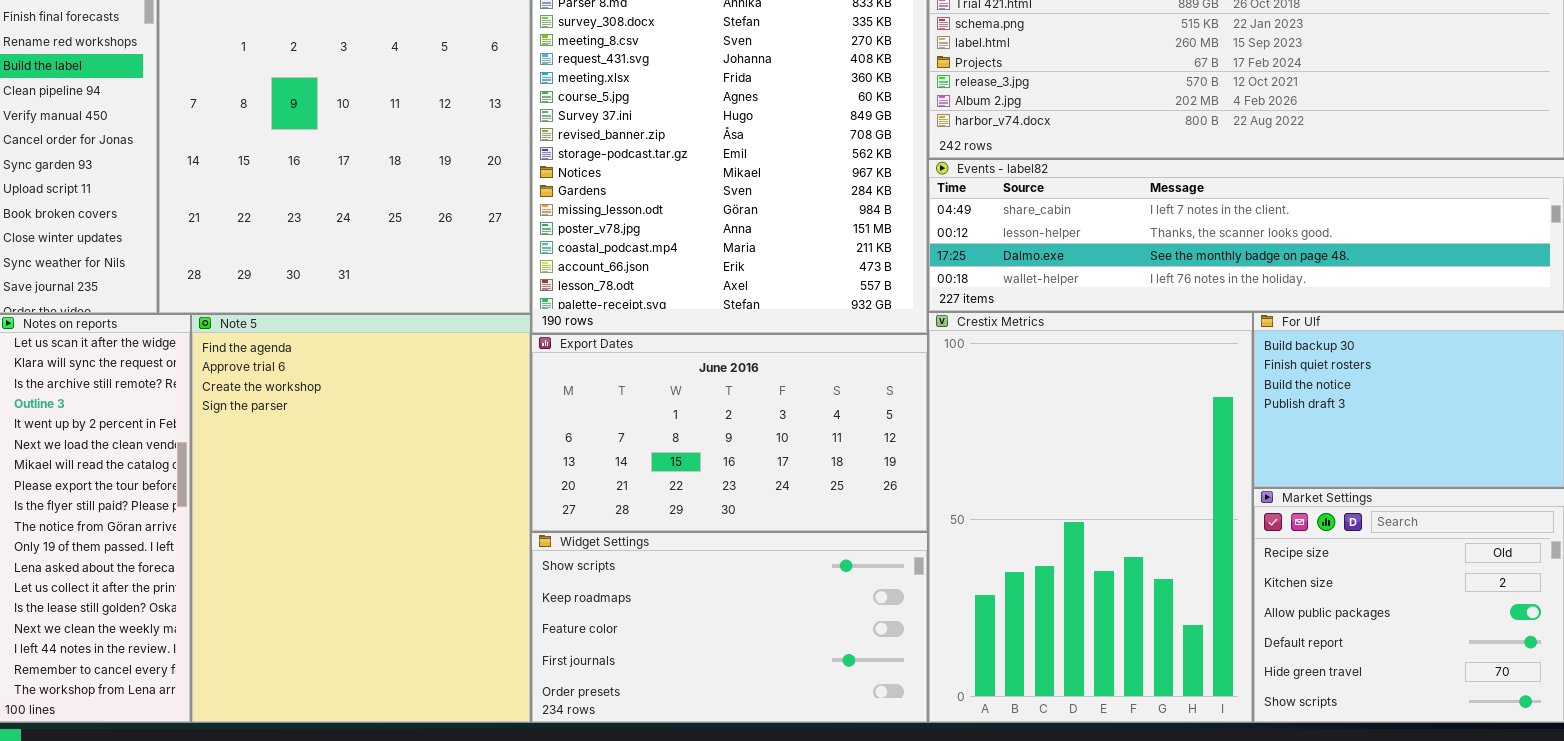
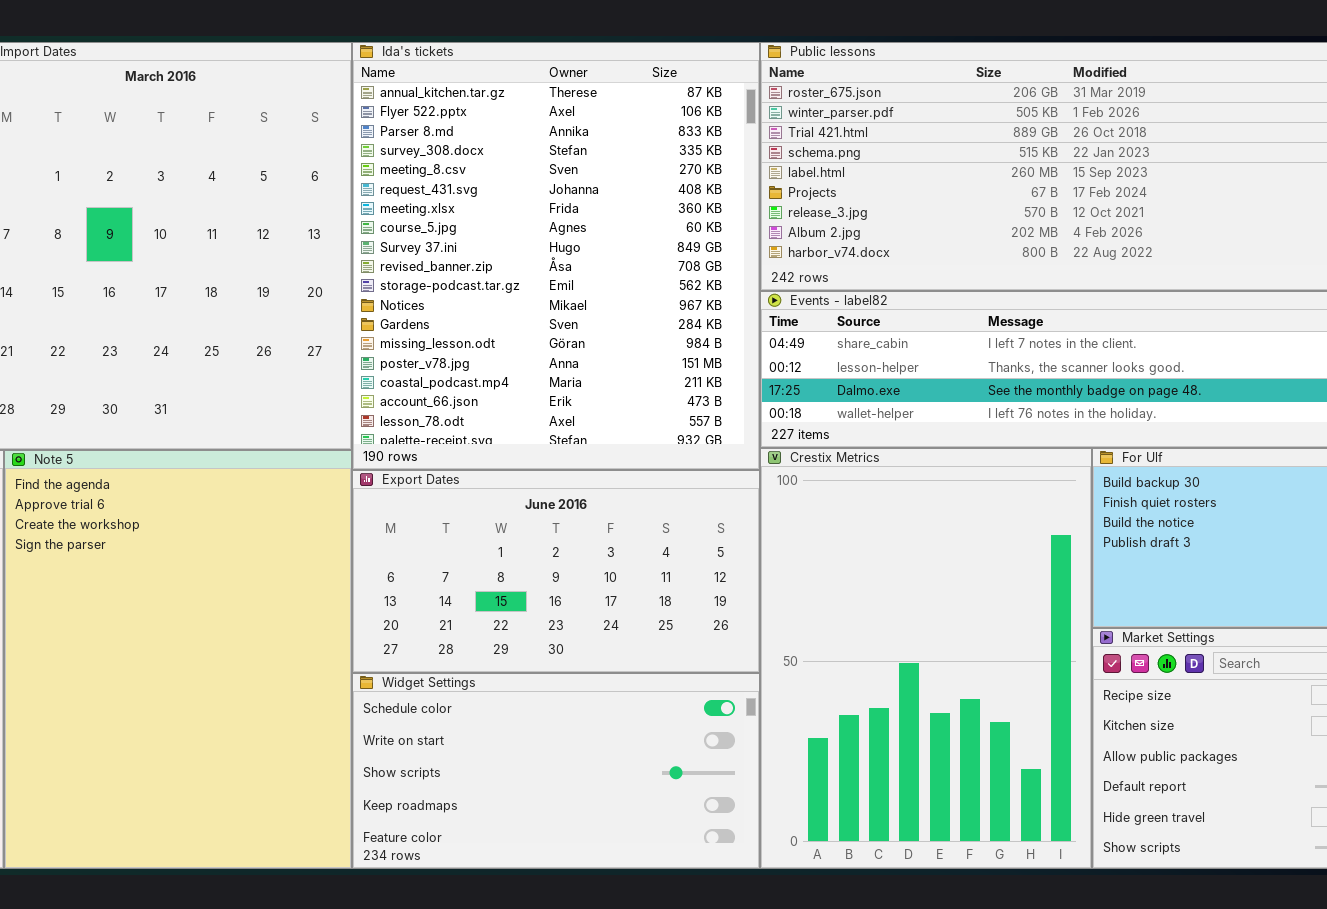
Widget Settings: [531,532,928,723] -> [352,673,760,869], scrolled up 2 rows

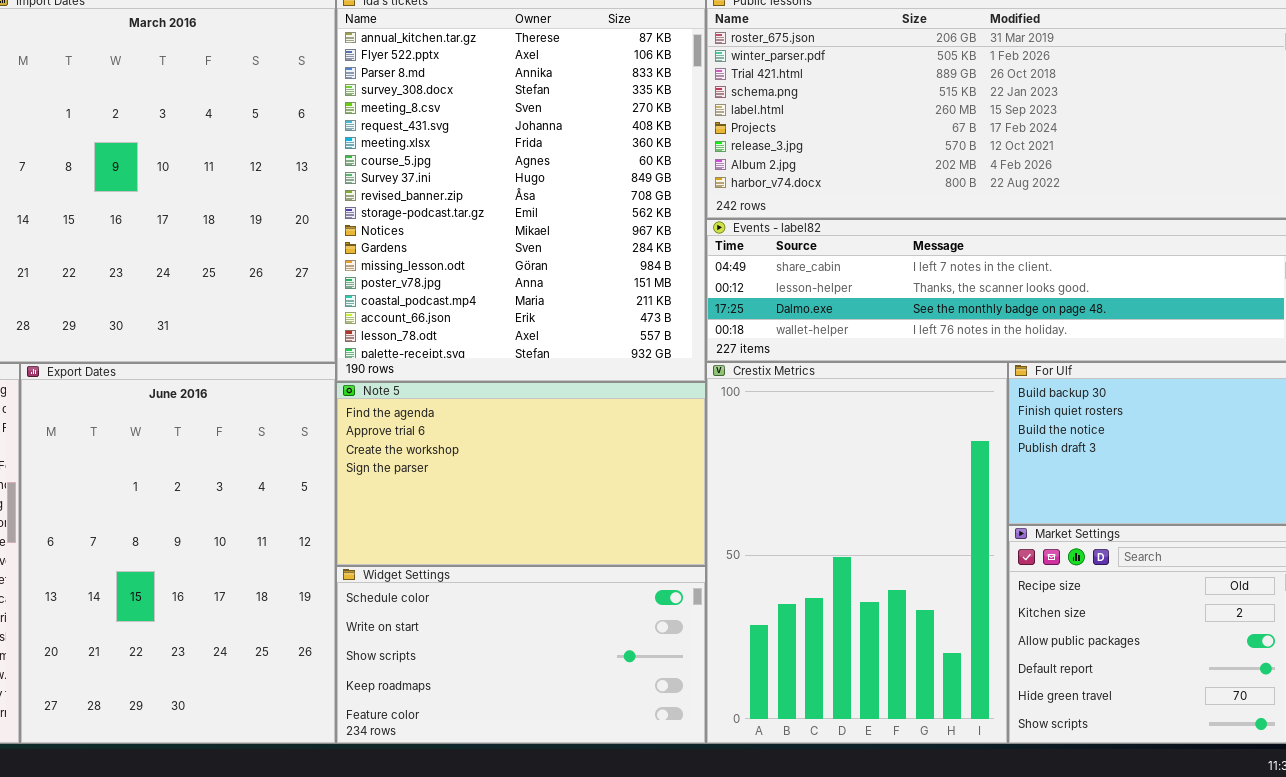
Note 5: [4,450,352,869] -> [336,382,706,566], moved, resized
Export Dates: [352,470,760,673] -> [20,363,336,744], moved, resized

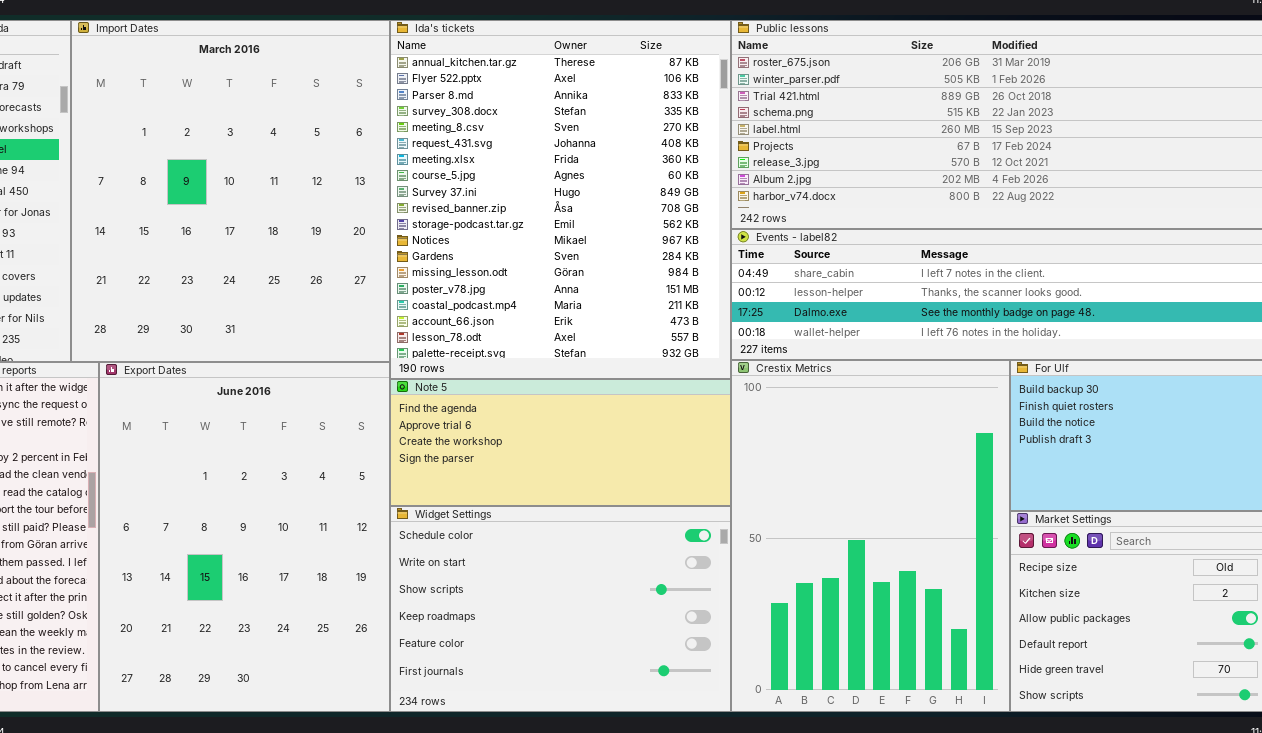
Note 5: [336,382,706,566] -> [390,379,731,506], resized
Widget Settings: [336,566,706,744] -> [390,506,731,712], resized

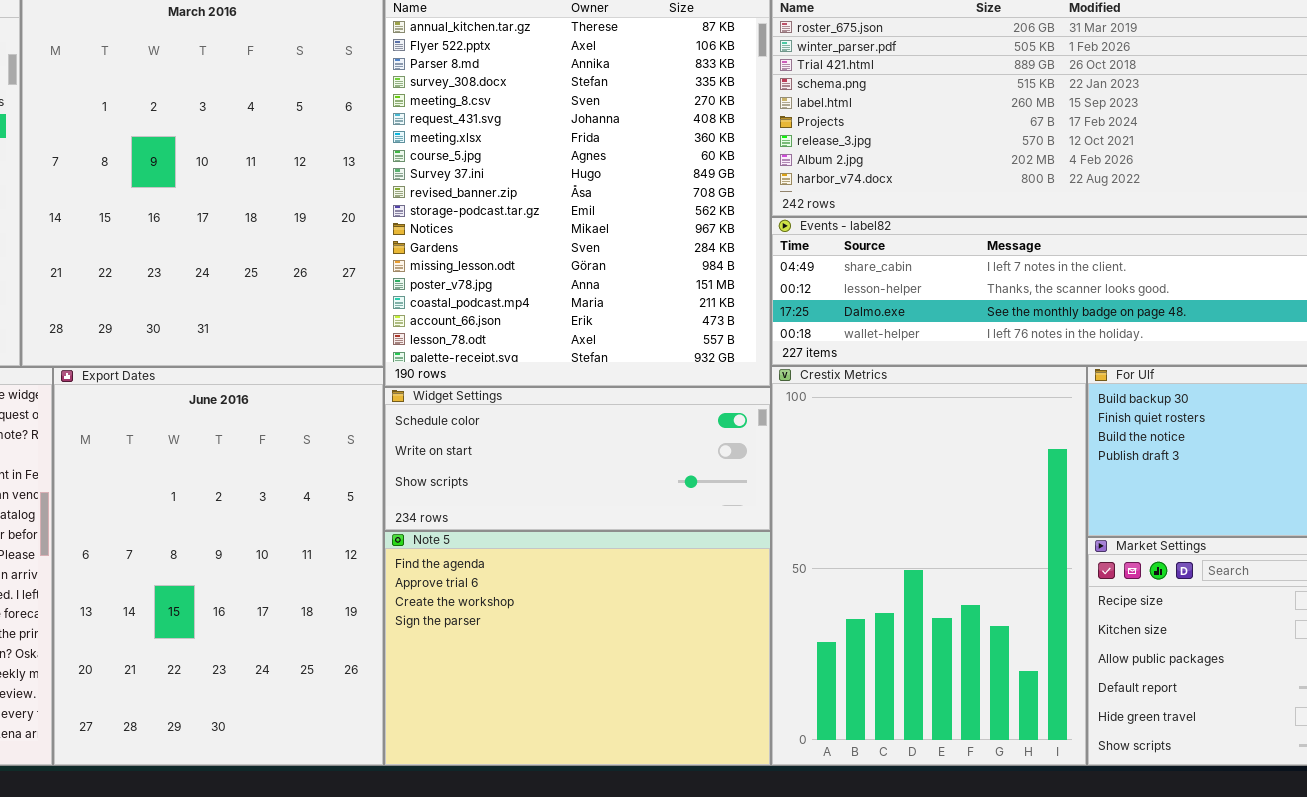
Note 5: [390,379,731,506] -> [384,531,771,766], moved, resized
Widget Settings: [390,506,731,712] -> [384,387,771,531], moved, resized

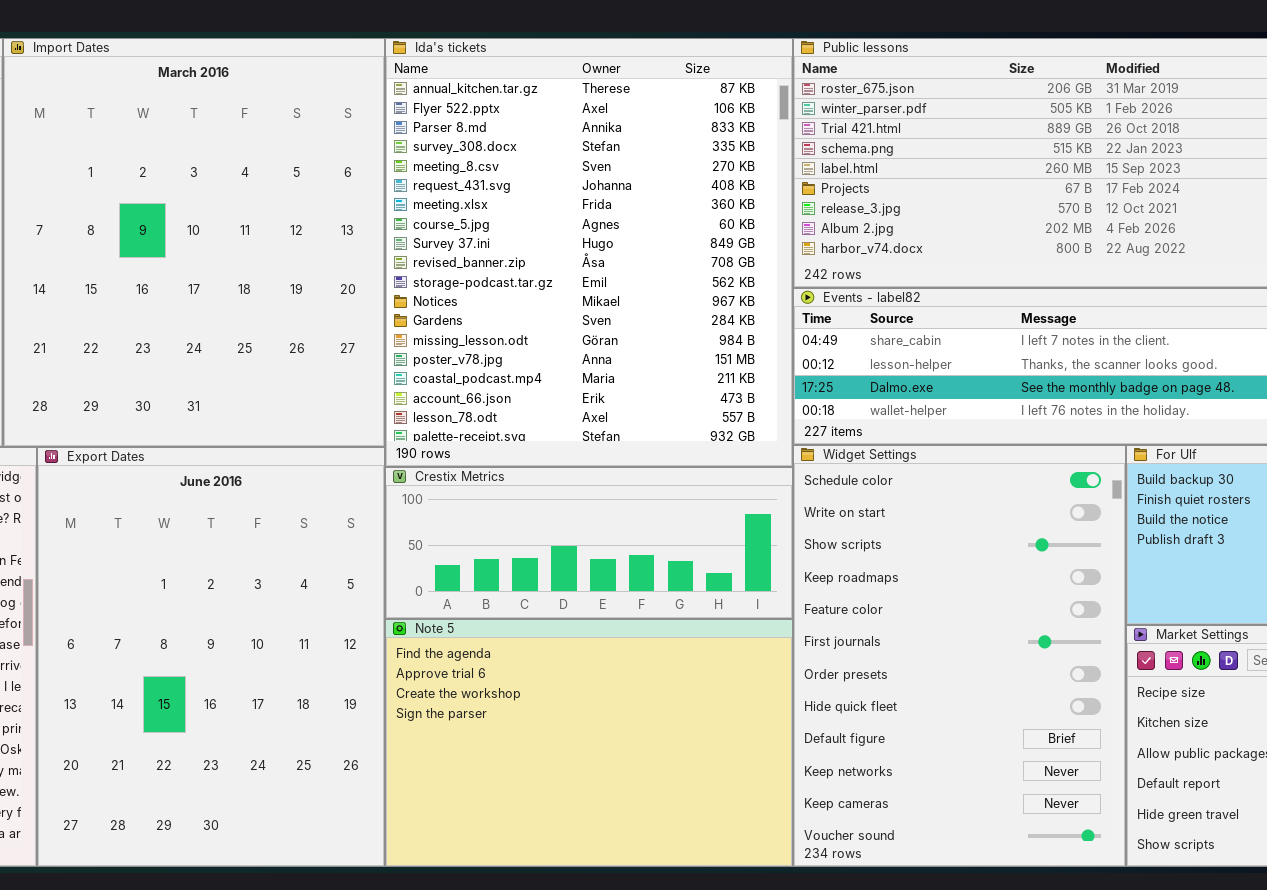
Crestix Metrics: [771,366,1087,766] -> [385,467,793,619], moved, resized
Widget Settings: [384,387,771,531] -> [793,445,1126,867], moved, resized

